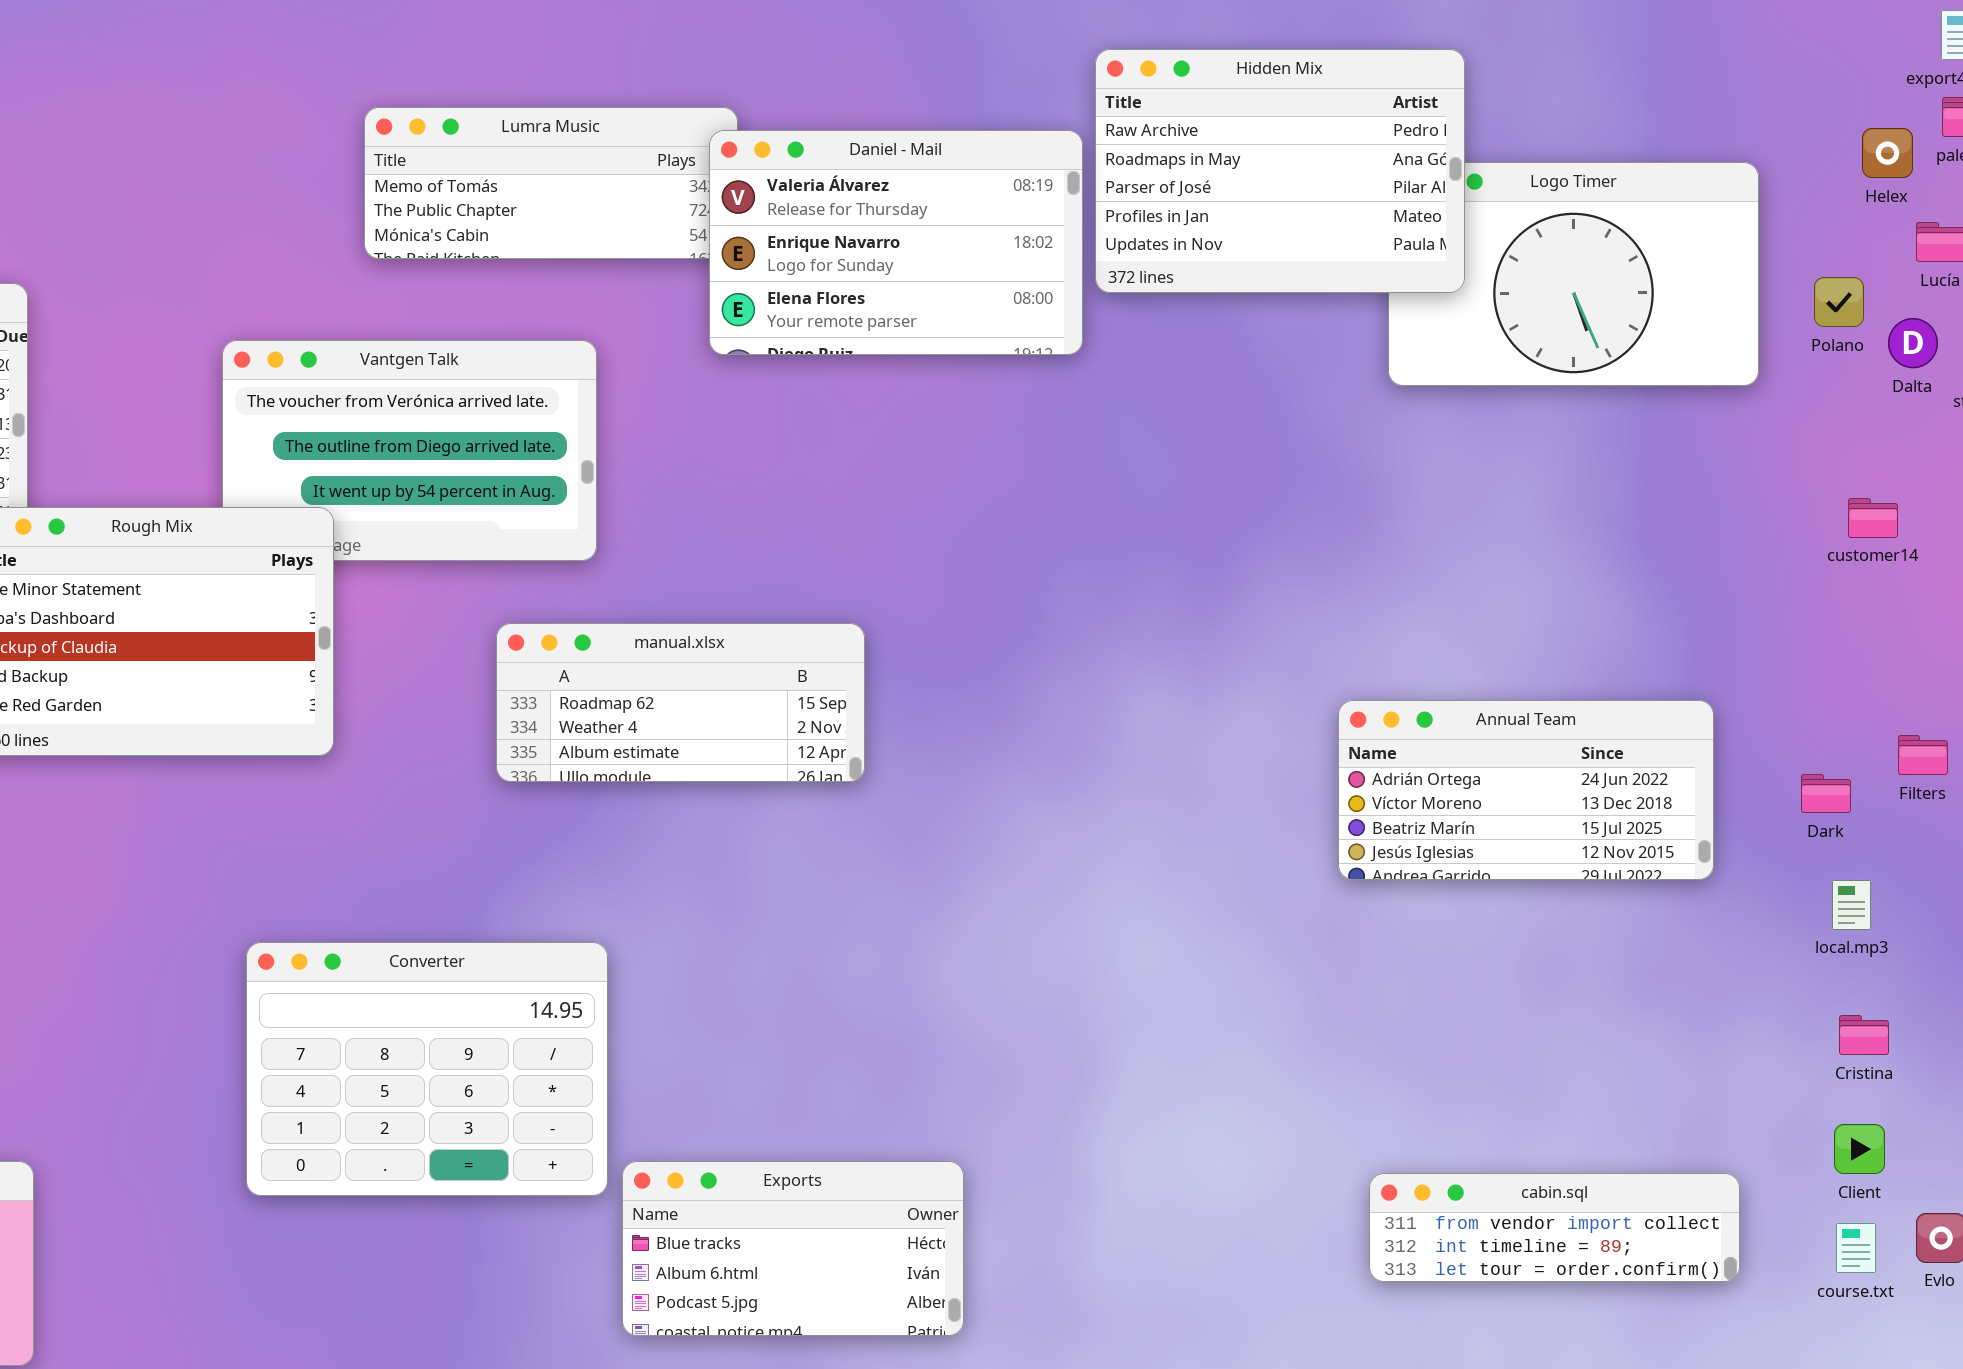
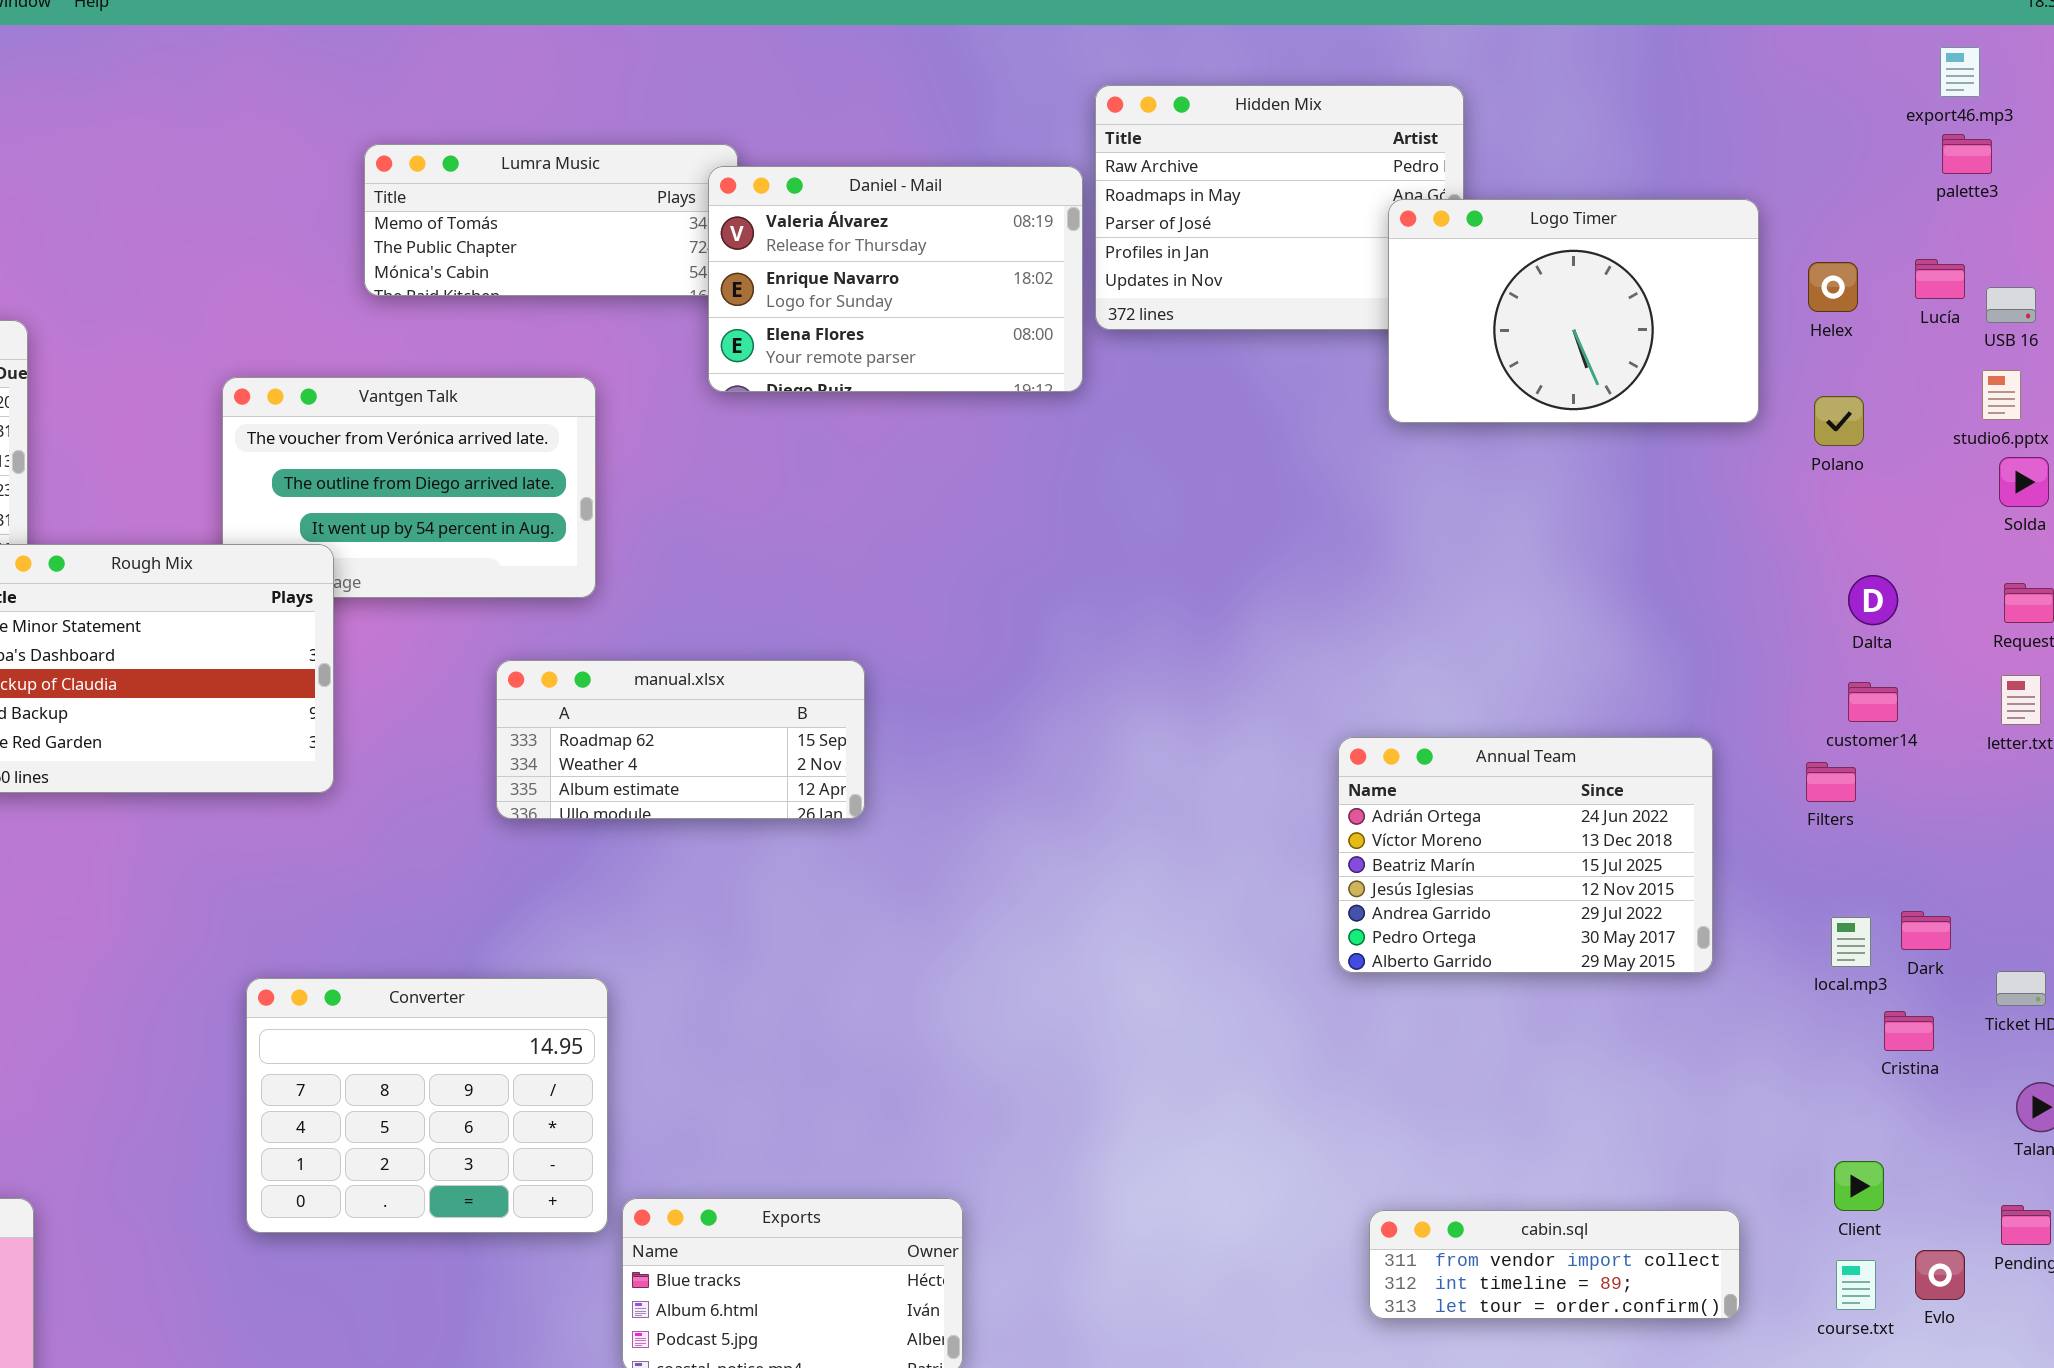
Helex: [1862,128,1913,178] -> [1808,262,1858,312], moved
Logo Timer: [1388,162,1759,386] -> [1388,199,1759,423], raised
Polano: [1814,277,1864,327] -> [1814,396,1864,446], moved
Dalta: [1888,318,1938,368] -> [1848,575,1898,625], moved
customer14: [1848,498,1898,538] -> [1848,682,1898,722], moved
Annual Team: [1338,700,1714,880] -> [1338,737,1713,973], resized
Filters: [1898,735,1948,775] -> [1806,762,1856,802], moved
Dark: [1801,774,1851,813] -> [1901,911,1951,950], moved
Cristina: [1839,1015,1889,1055] -> [1884,1011,1934,1051], moved

